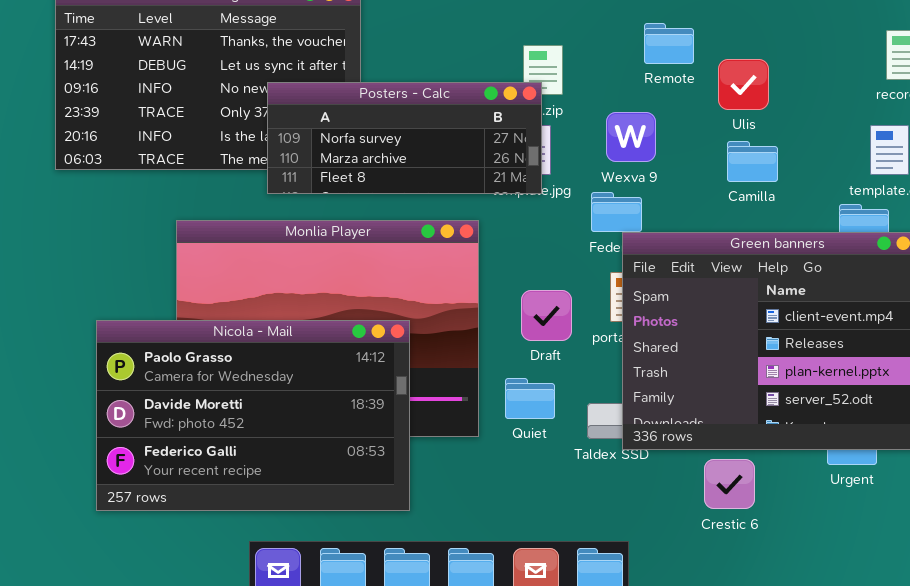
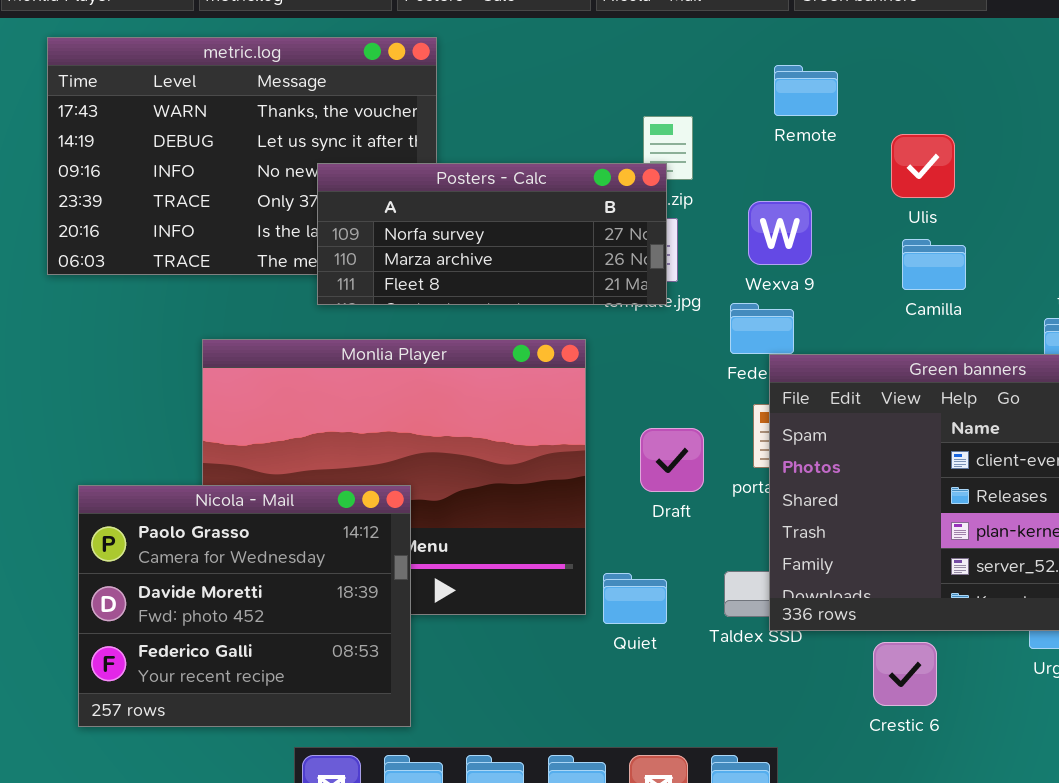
Remote: [644,23,694,64] -> [774,65,838,116], moved
Nicola - Mail: [96,320,410,511] -> [78,485,411,727], moved, resized
Quiet: [505,378,555,419] -> [603,573,667,624], moved

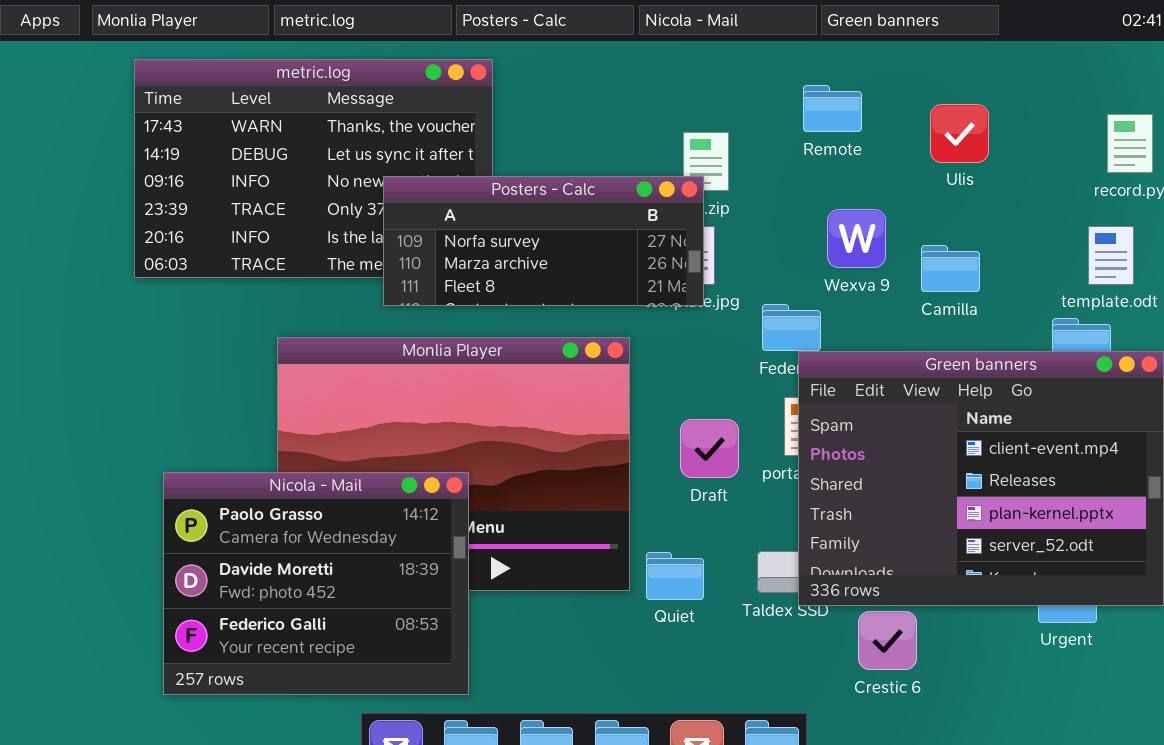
Ulis: [891,134,955,198] -> [930,104,989,163], moved
Wexva 9: [748,201,812,265] -> [827,209,886,268], moved
Crestic 6: [873,642,937,706] -> [858,611,917,670], moved

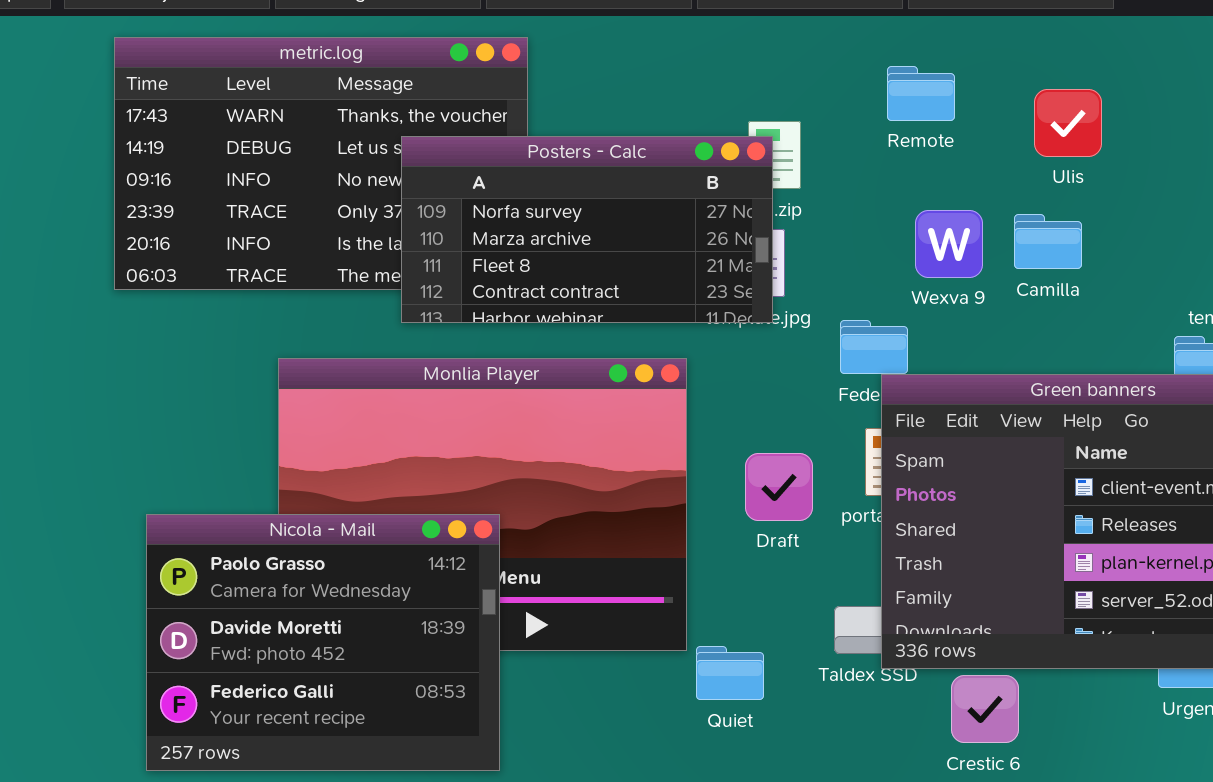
Posters - Calc: [383,176,704,306] -> [401,136,773,323], resized
Camilla: [921,245,980,292] -> [1014,214,1082,269], moved
Quiet: [646,552,704,600] -> [696,646,764,700], moved

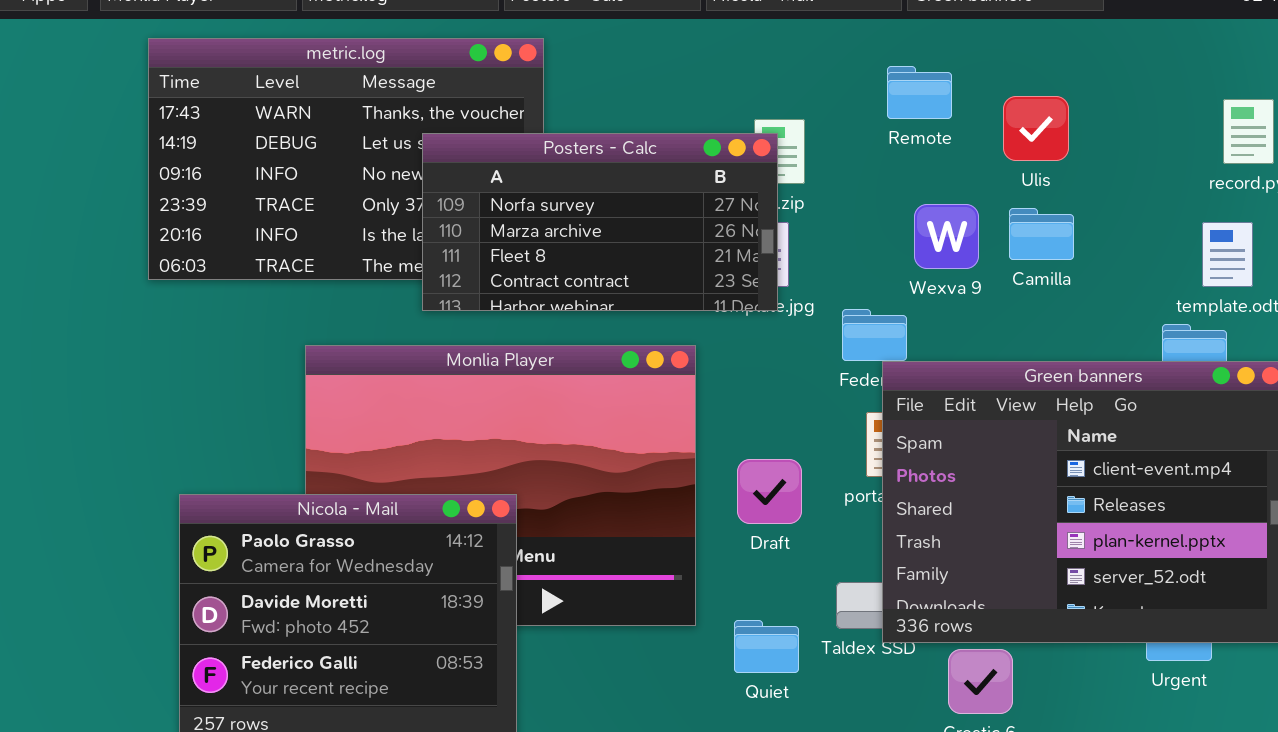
Ulis: [1034,89,1102,157] -> [1003,96,1069,161], moved
Draft: [745,453,813,521] -> [737,459,802,524], moved
Quiet: [696,646,764,700] -> [734,620,799,673], moved

